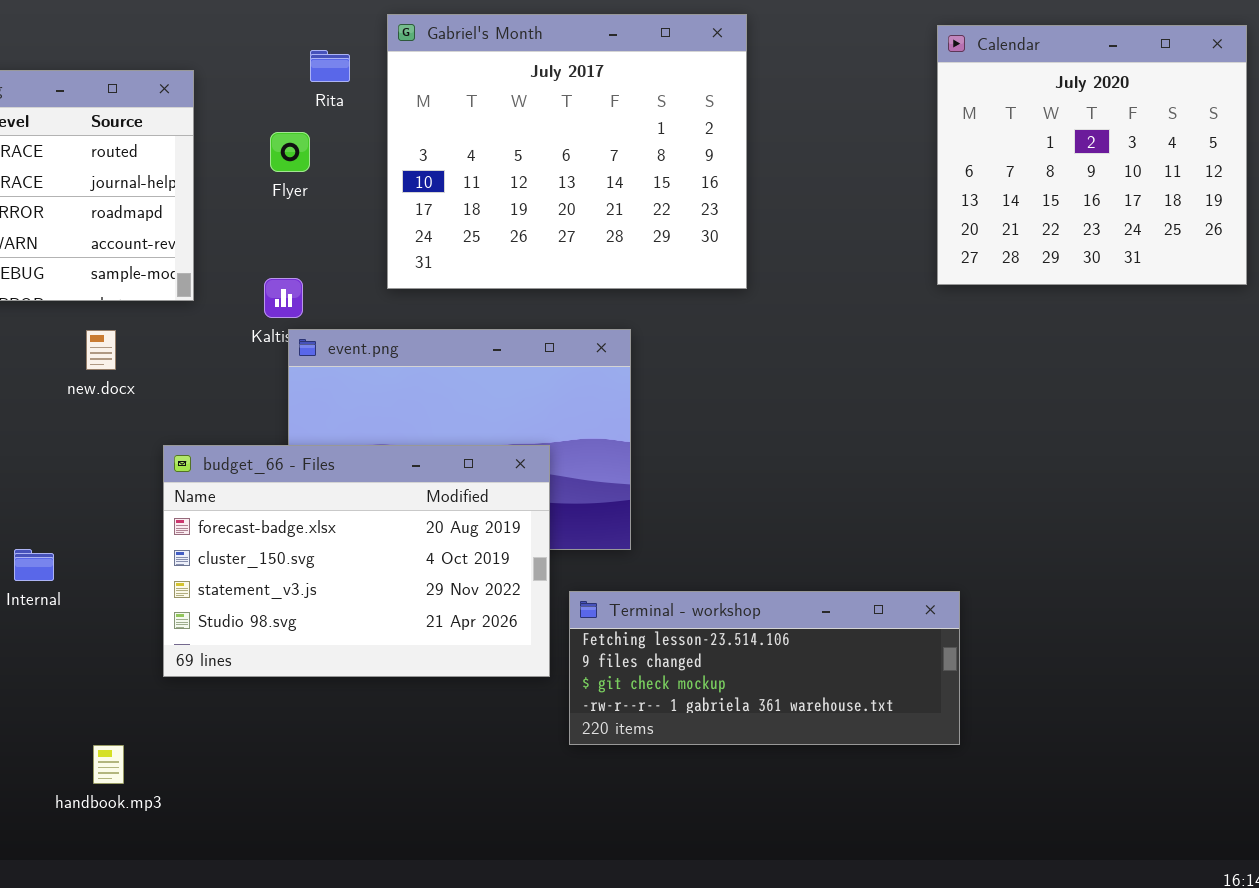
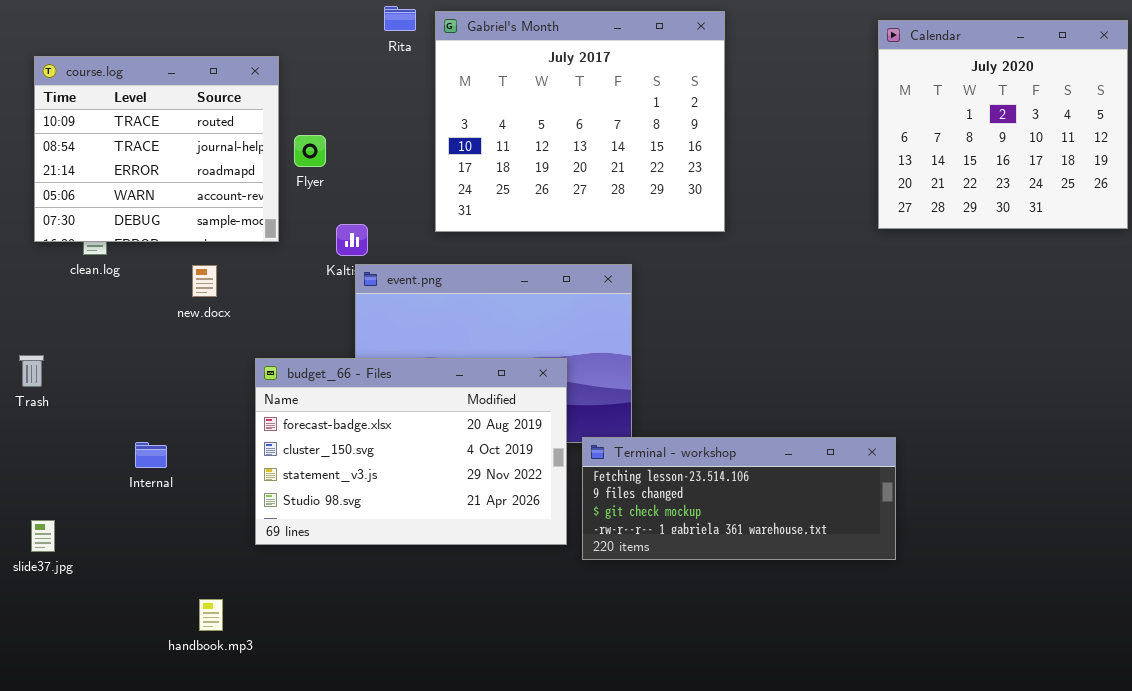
Rita: [310,50,350,82] -> [384,6,416,31], moved
Flyer: [270,132,310,172] -> [294,135,326,167], moved
Terminal - workshop: [569,591,960,745] -> [582,437,896,560], moved

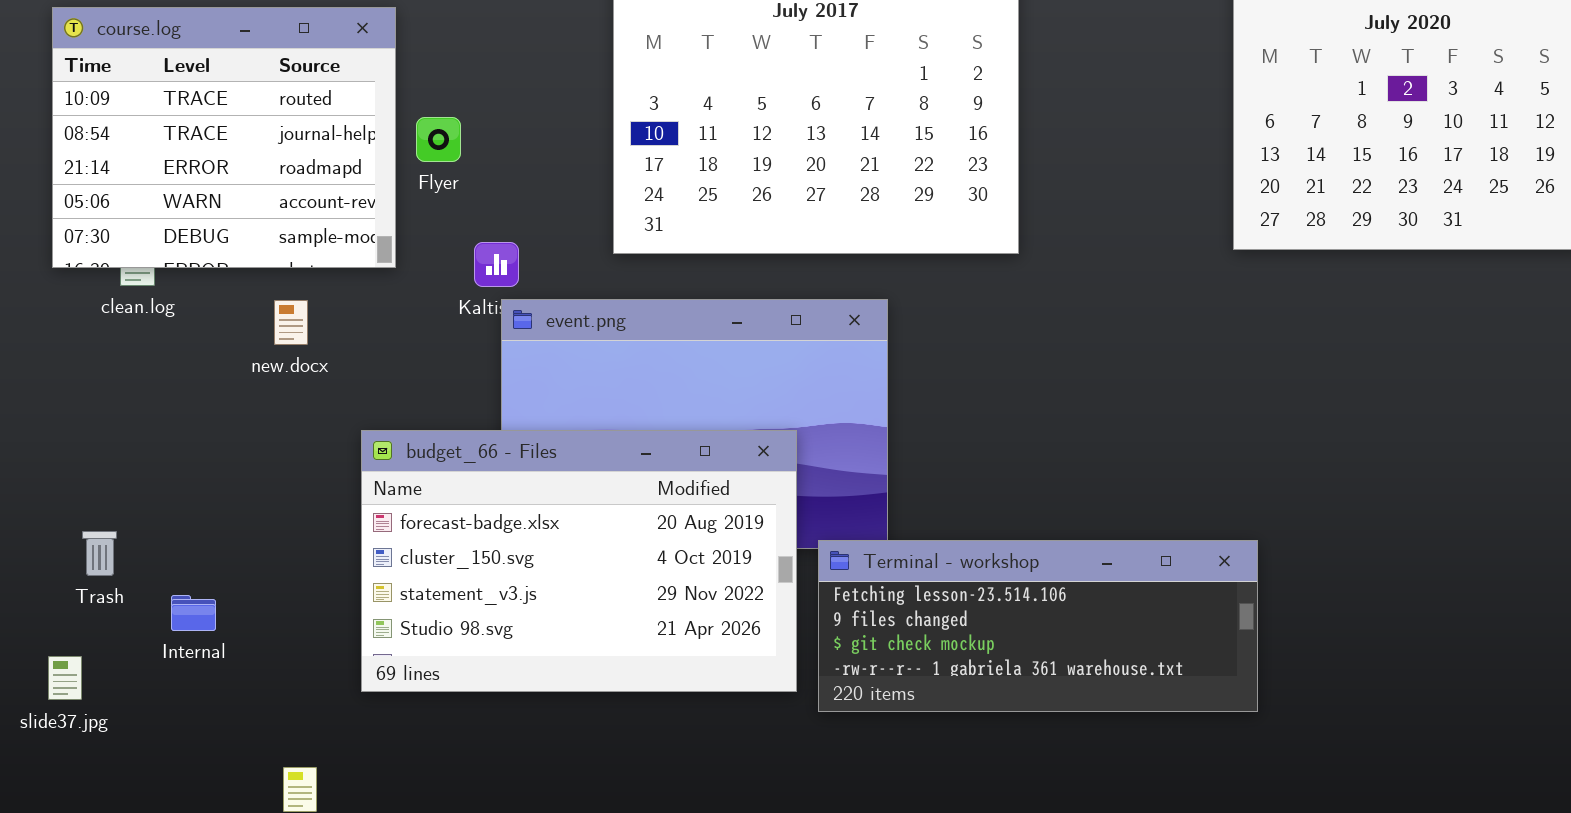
Trash: [19,355,44,387] -> [82,531,117,576], moved
Internal: [135,442,167,468] -> [171,595,216,631], moved

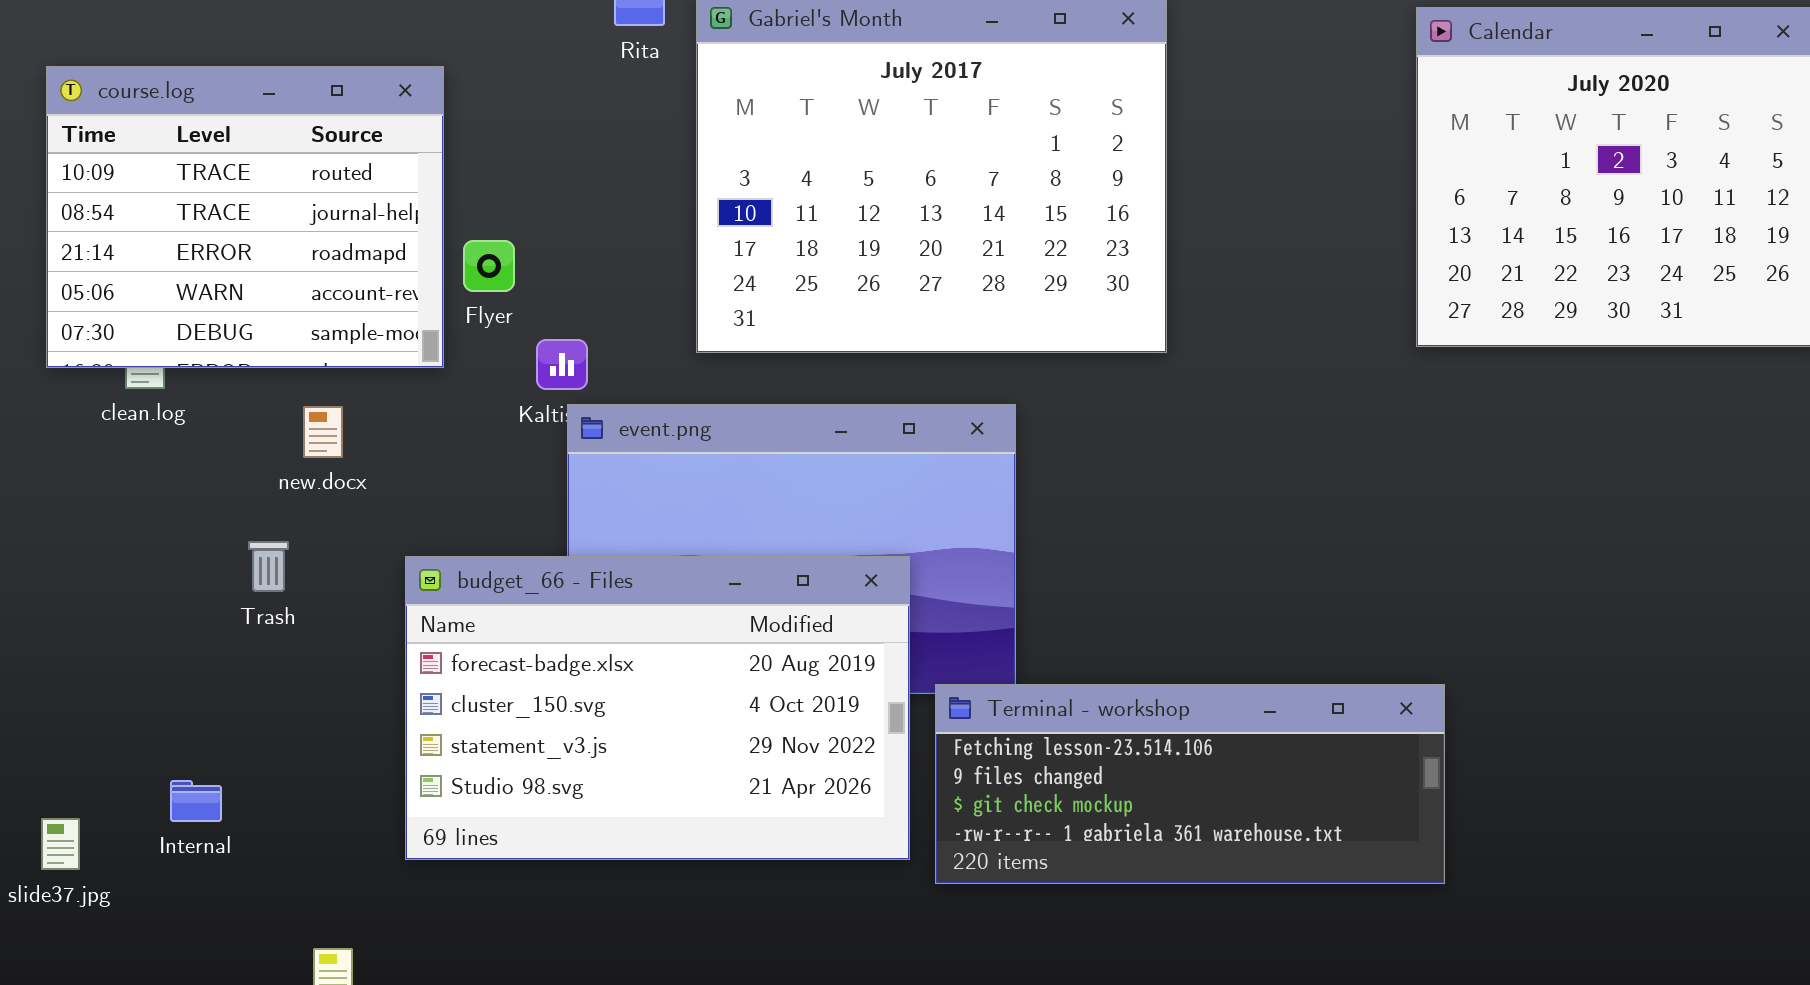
Flyer: [416,117,461,162] -> [463,240,515,292], moved
Trash: [82,531,117,576] -> [248,541,289,592], moved
Internal: [171,595,216,631] -> [170,780,222,822], moved

